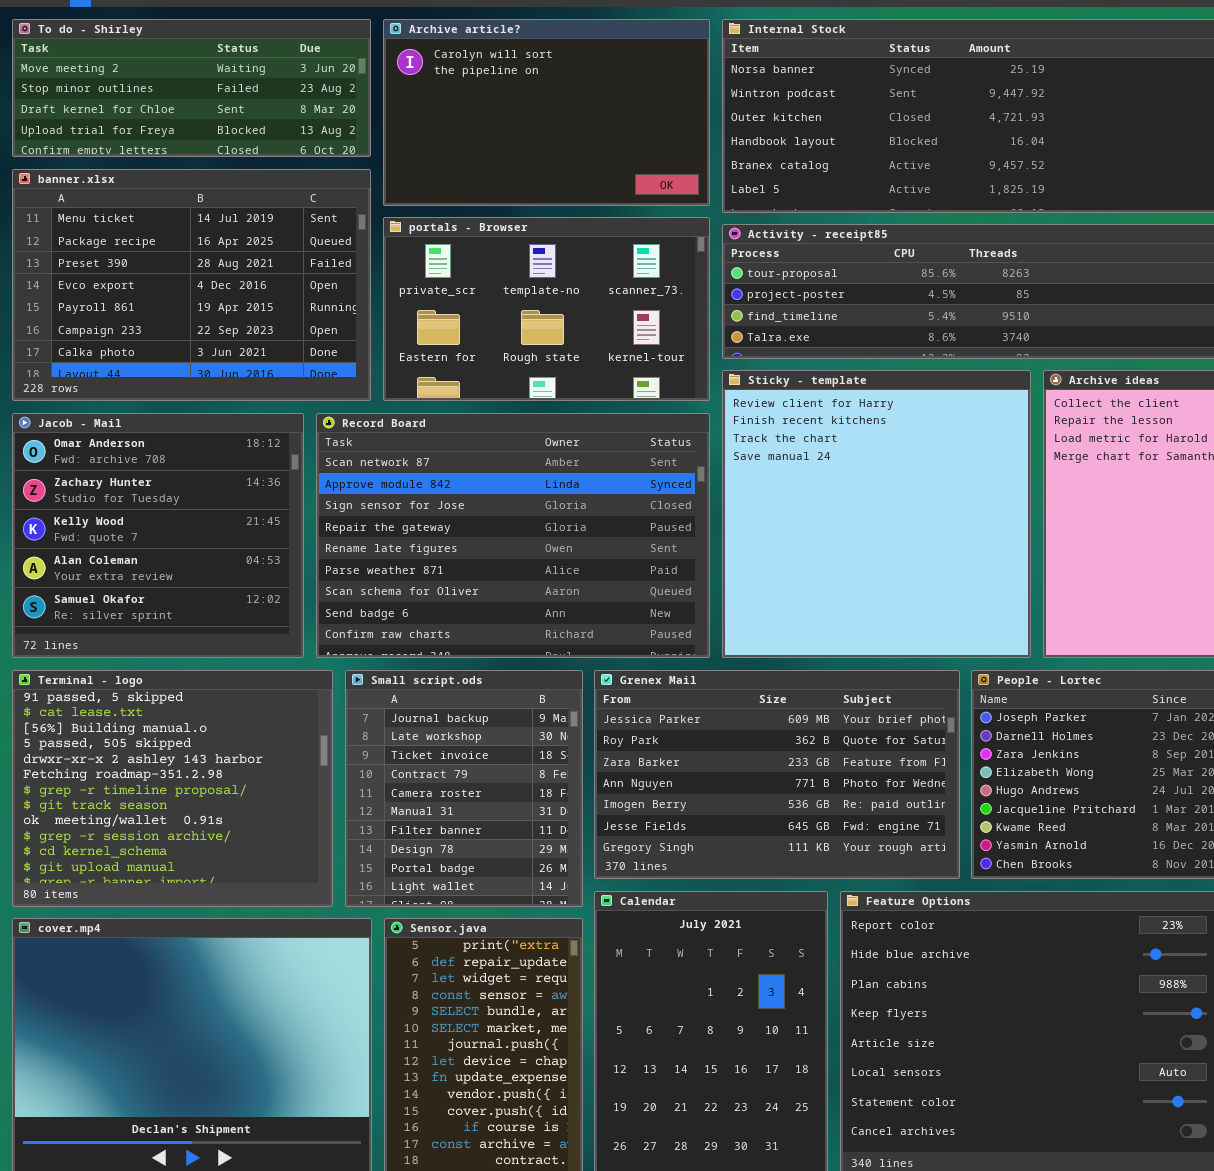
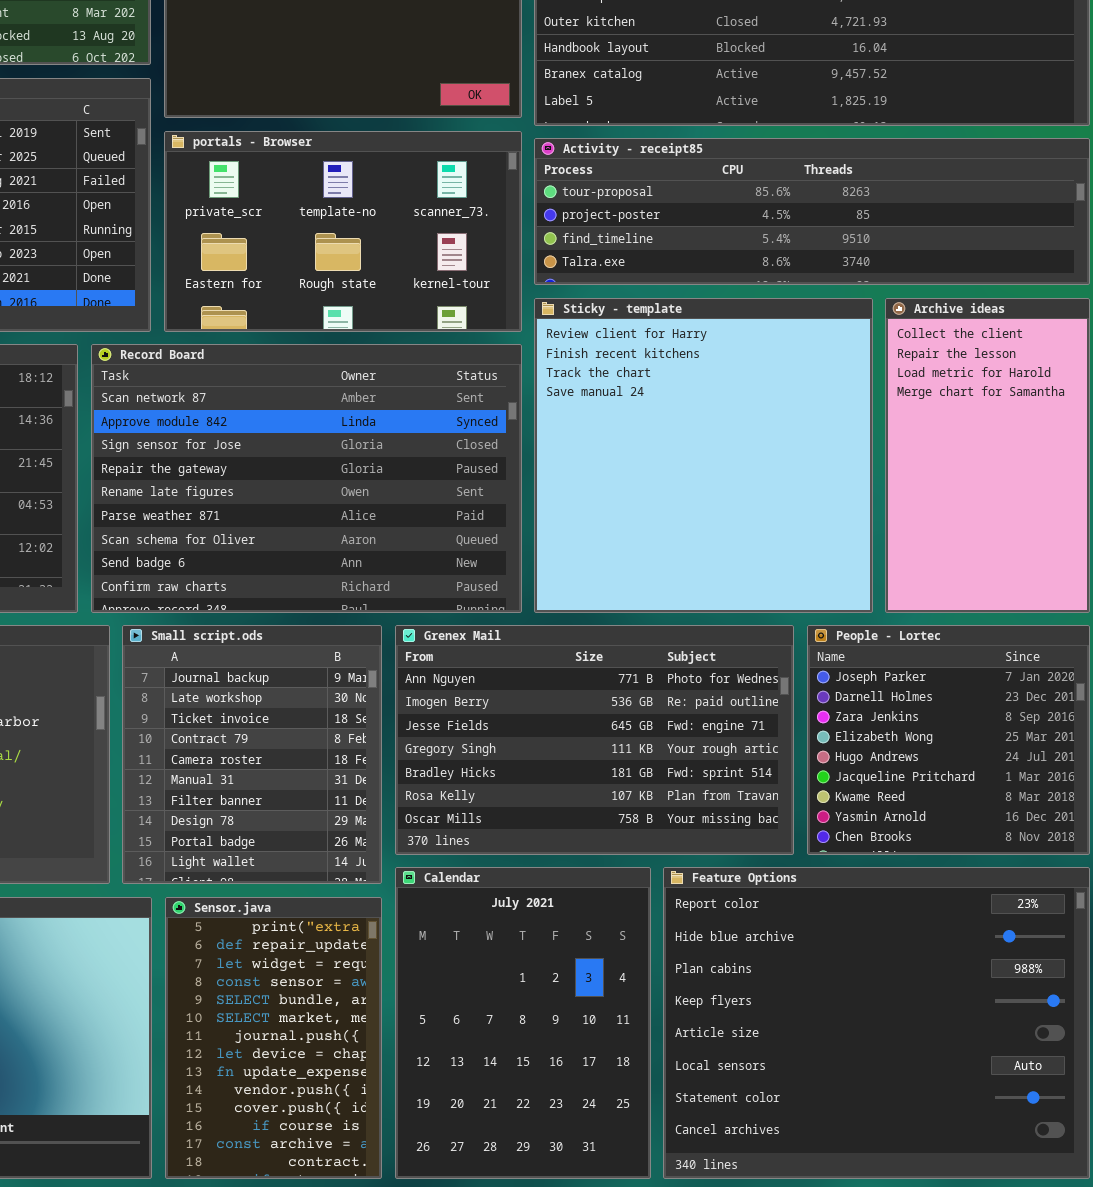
Grenex Mail: [594,670,960,879] -> [395,625,794,855], scrolled down 3 rows

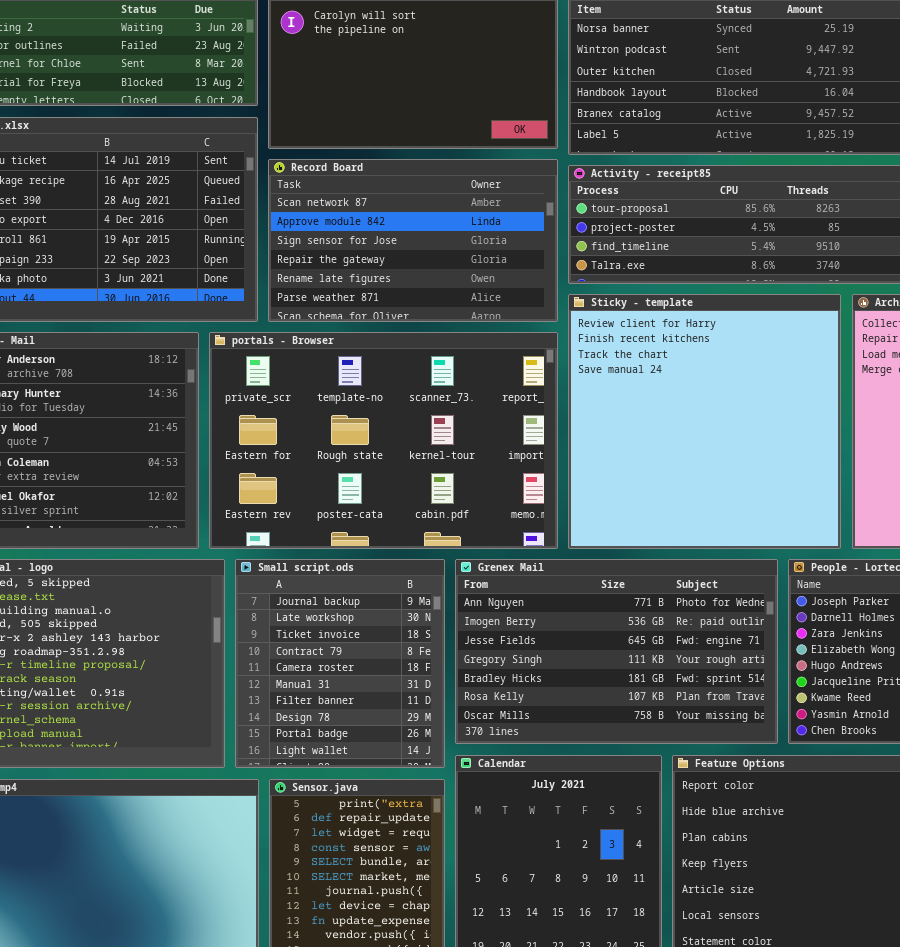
portals - Browser: [164,131,522,332] -> [209,332,558,549], moved, resized
Record Board: [91,344,522,613] -> [268,159,558,322], moved, resized

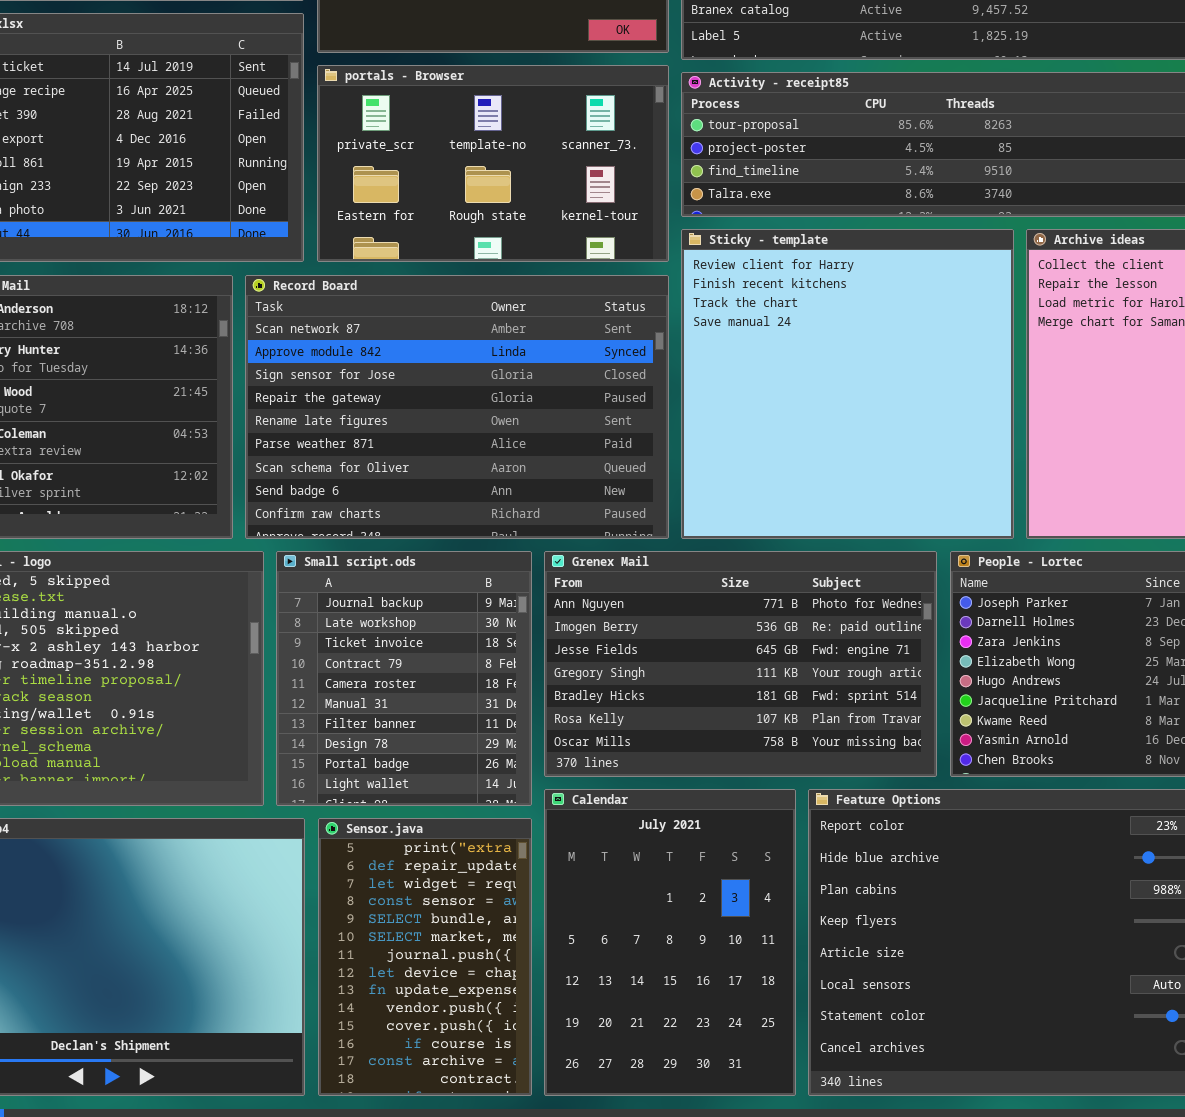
Record Board: [268,159,558,322] -> [245,275,669,539], moved, resized
portals - Browser: [209,332,558,549] -> [317,65,669,262], moved, resized

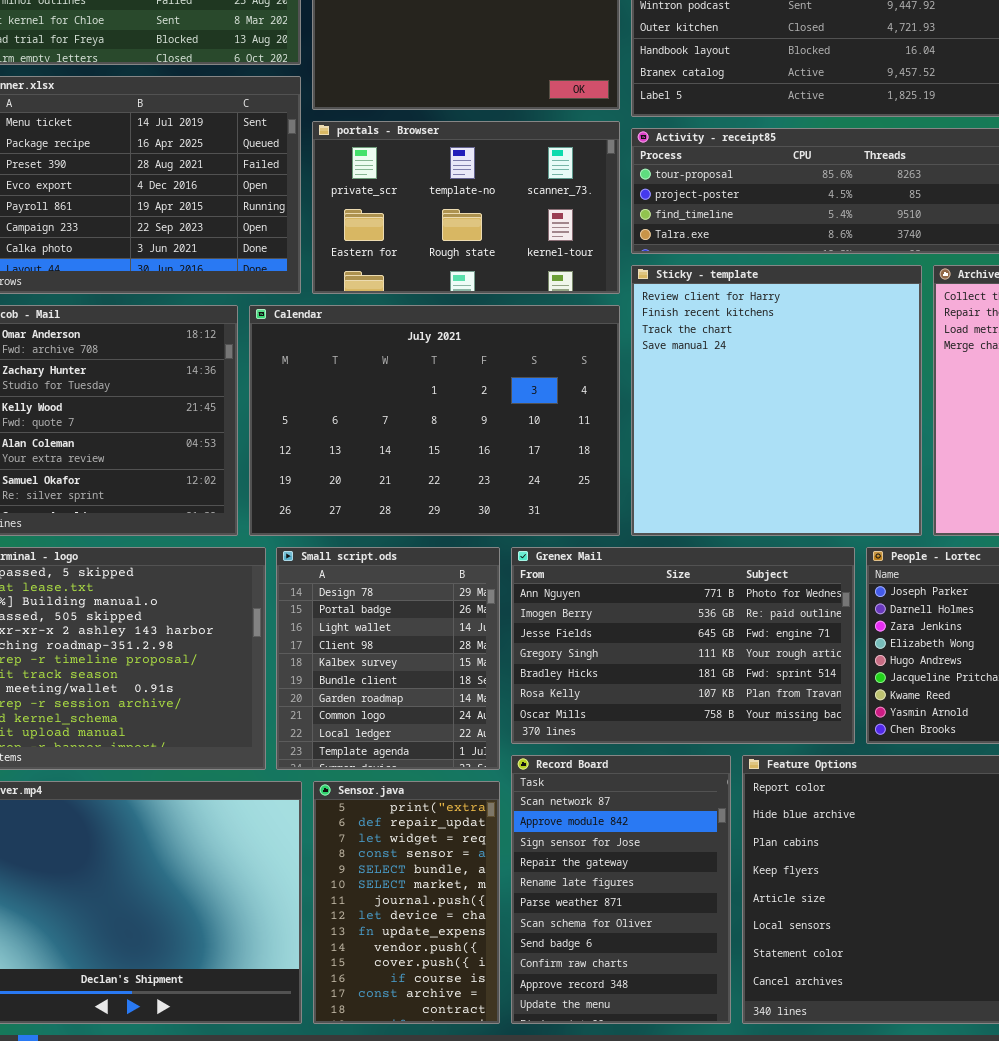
Record Board: [245,275,669,539] -> [511,755,731,1024], moved, resized
Small script.ods: [276,551,532,806] -> [276,547,500,770], scrolled down 7 rows
Calendar: [544,789,796,1096] -> [249,305,620,536], moved, resized

